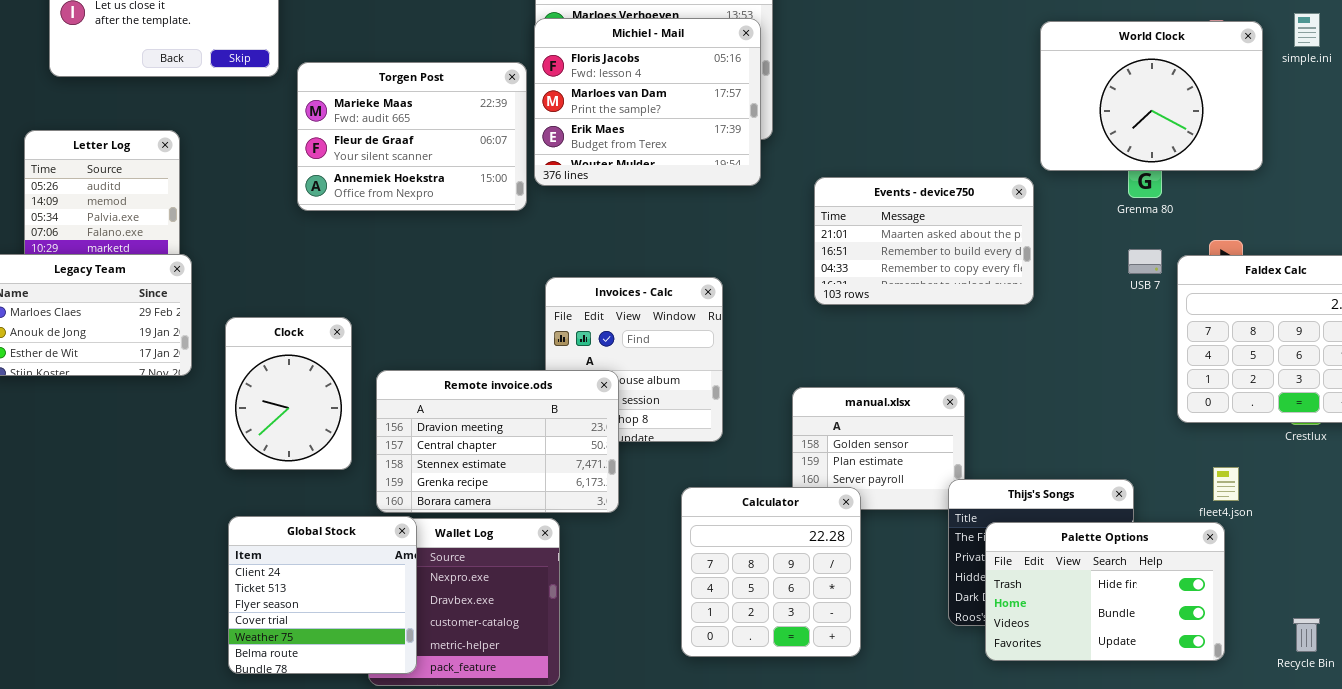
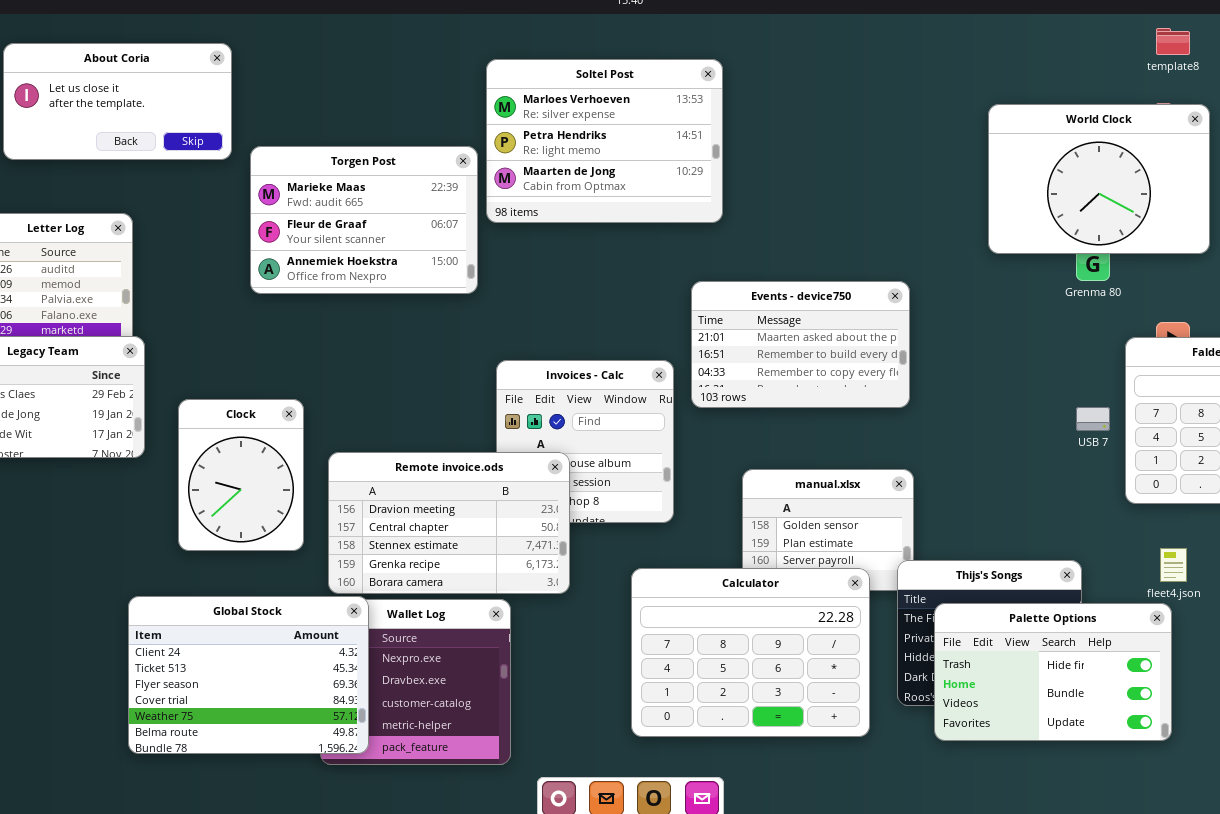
Michiel - Mail: [534,18,761,186] -> none, closed
Events - device750: [814,177,1034,305] -> [691,281,910,408], moved
USB 7: [1128,249,1162,274] -> [1076,407,1110,431], moved
Calculator: [681,487,861,657] -> [631,568,870,737], resized
Global Stock: [228,516,417,674] -> [128,596,369,754], resized

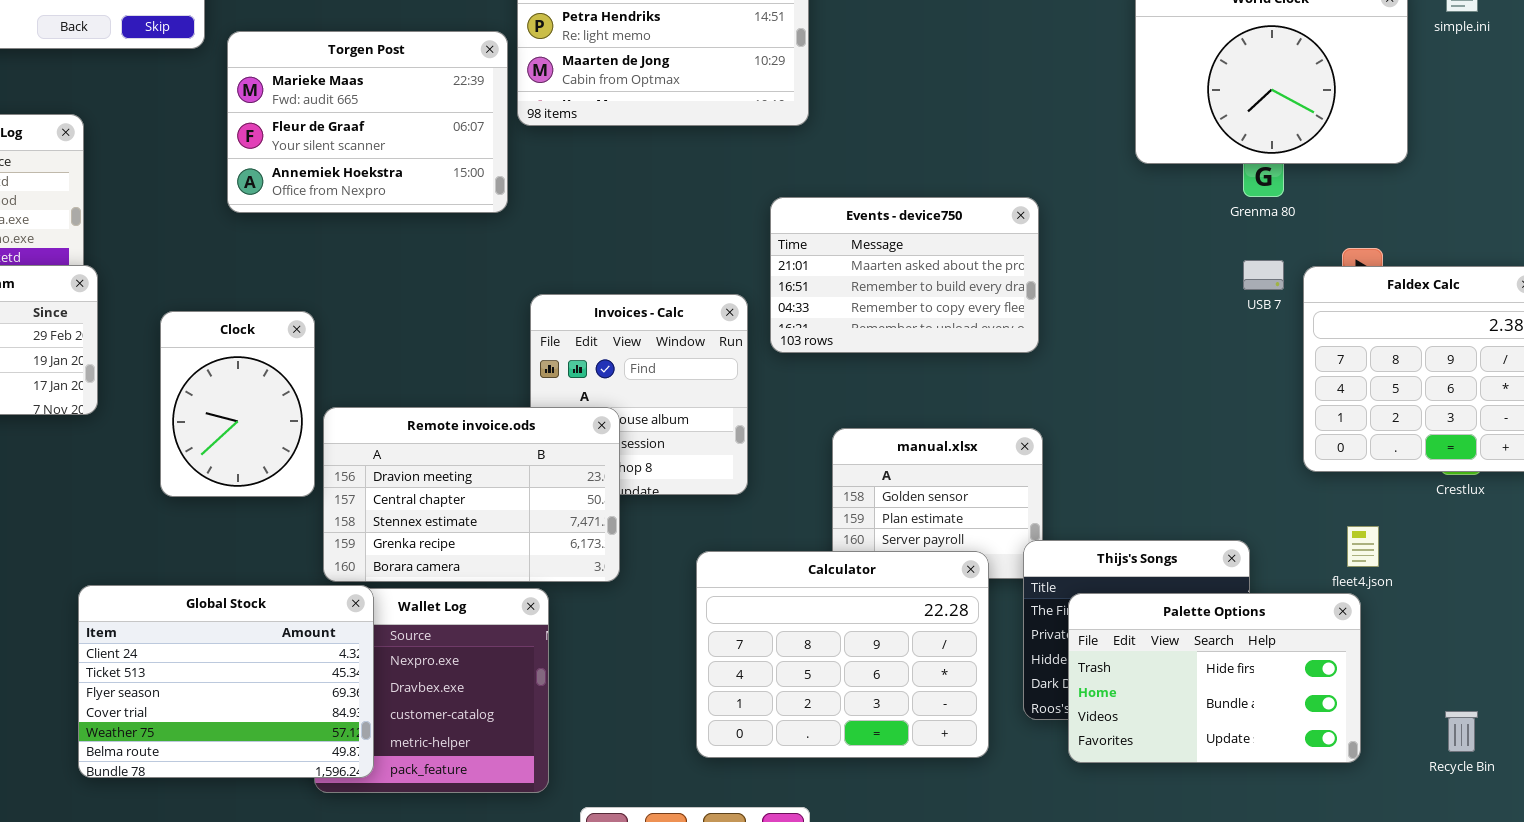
Clock: [178,399,304,551] -> [160,311,315,497], moved
USB 7: [1076,407,1110,431] -> [1243,260,1284,290], moved

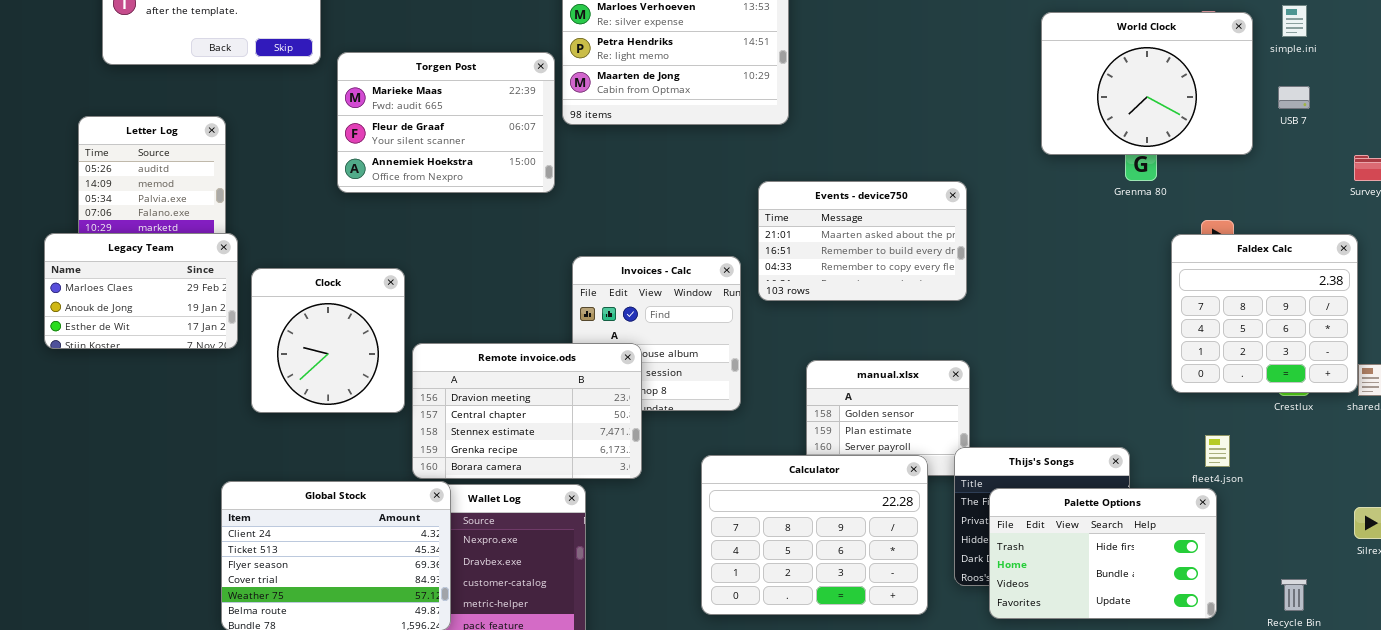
USB 7: [1243,260,1284,290] -> [1278,86,1310,109], moved
Clock: [160,311,315,497] -> [251,268,405,413], resized

